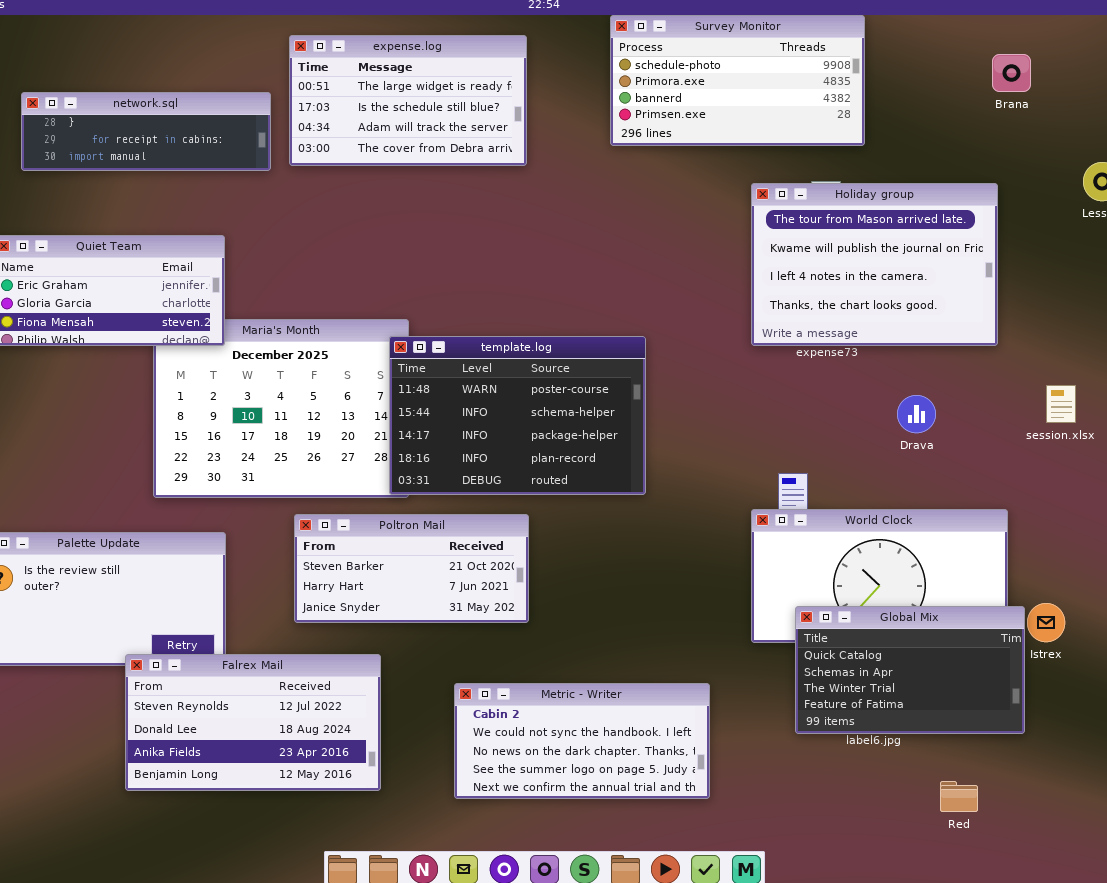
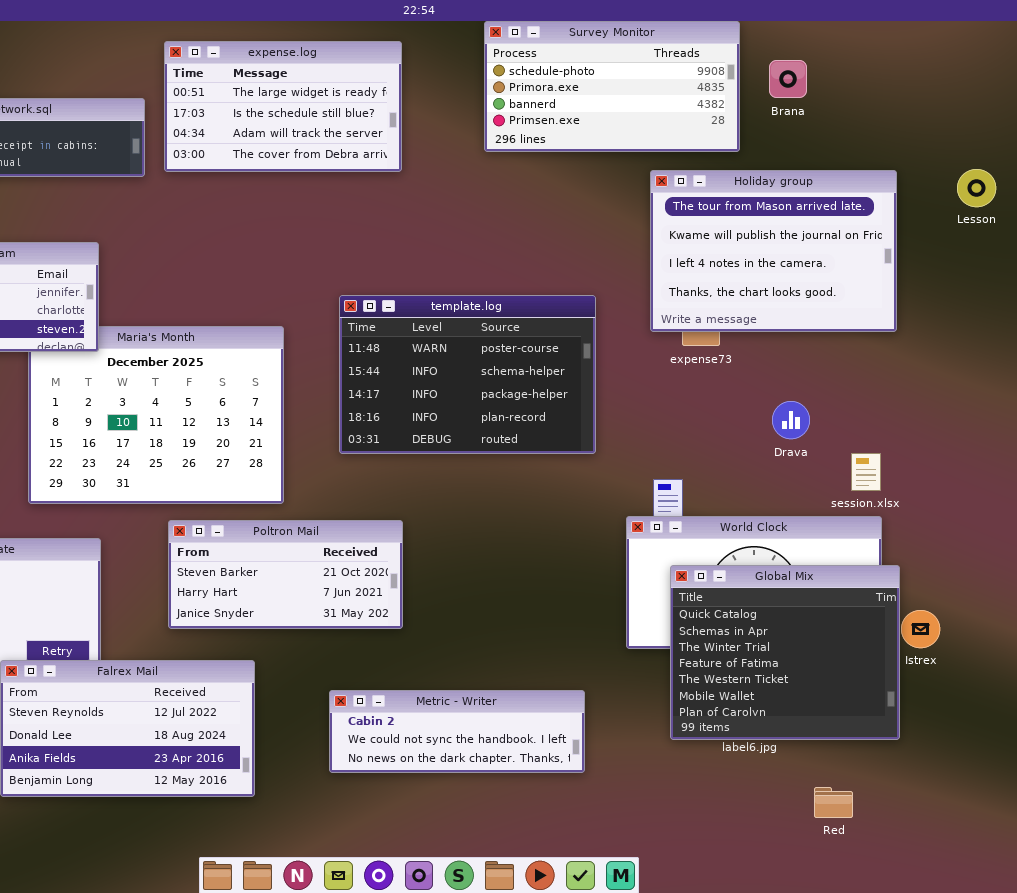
Brana: [992,54,1031,92] -> [769,60,807,98], moved
Holiday group: [751,183,998,346] -> [650,170,897,332], moved
template.log: [389,336,646,495] -> [339,295,596,454], moved
session.xlsx: [1046,385,1076,423] -> [851,453,881,491], moved
Global Mix: [795,606,1025,734] -> [670,565,900,740], resized
Metric - Writer: [454,683,710,799] -> [329,690,585,773], resized

